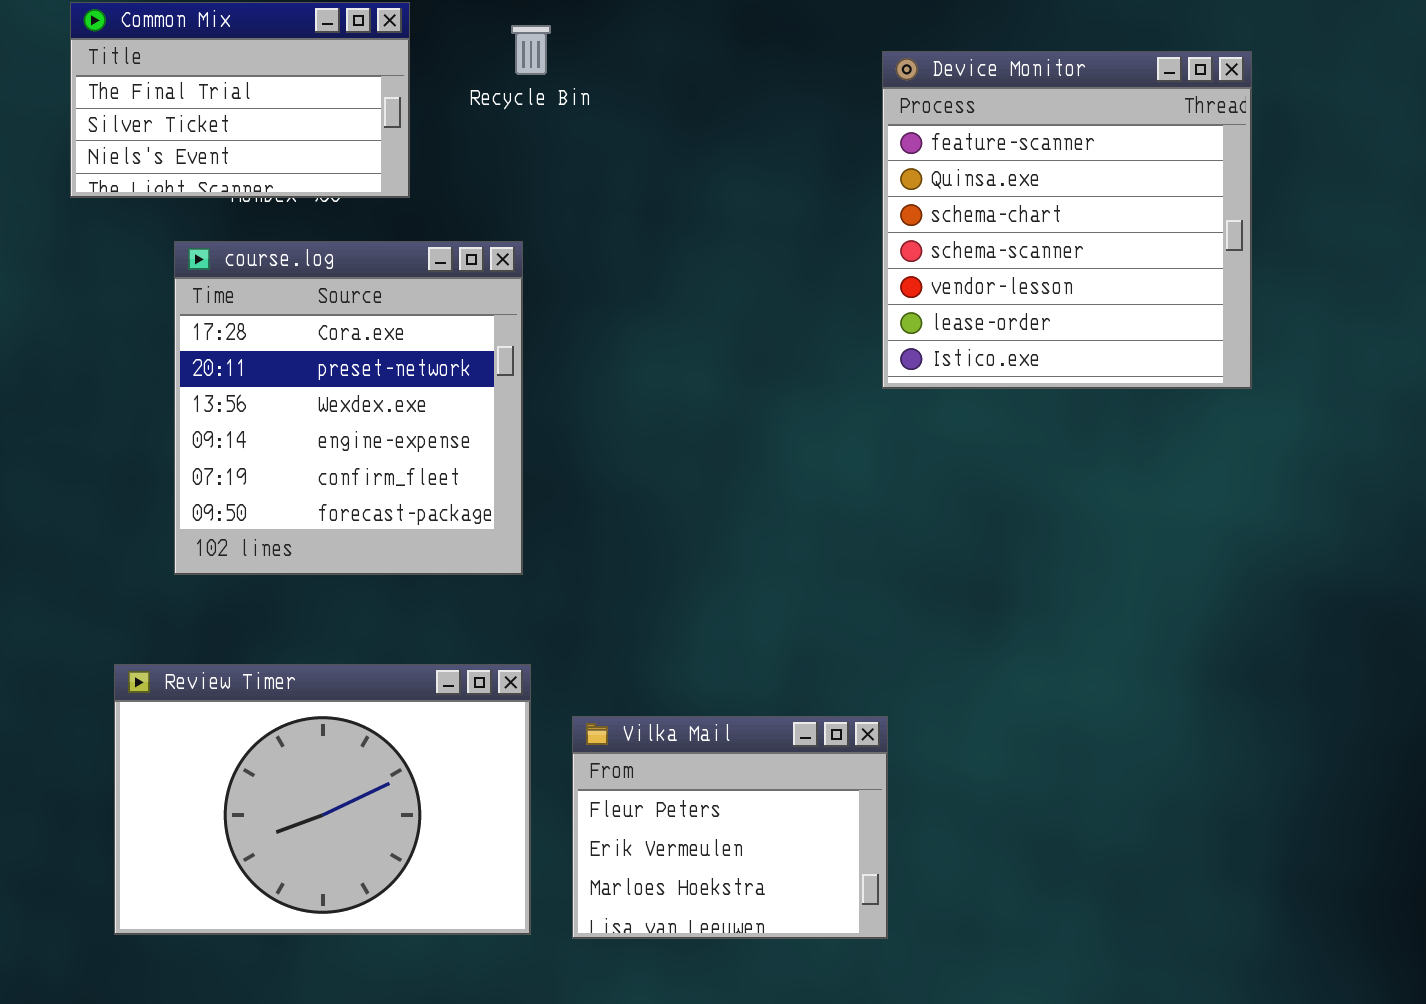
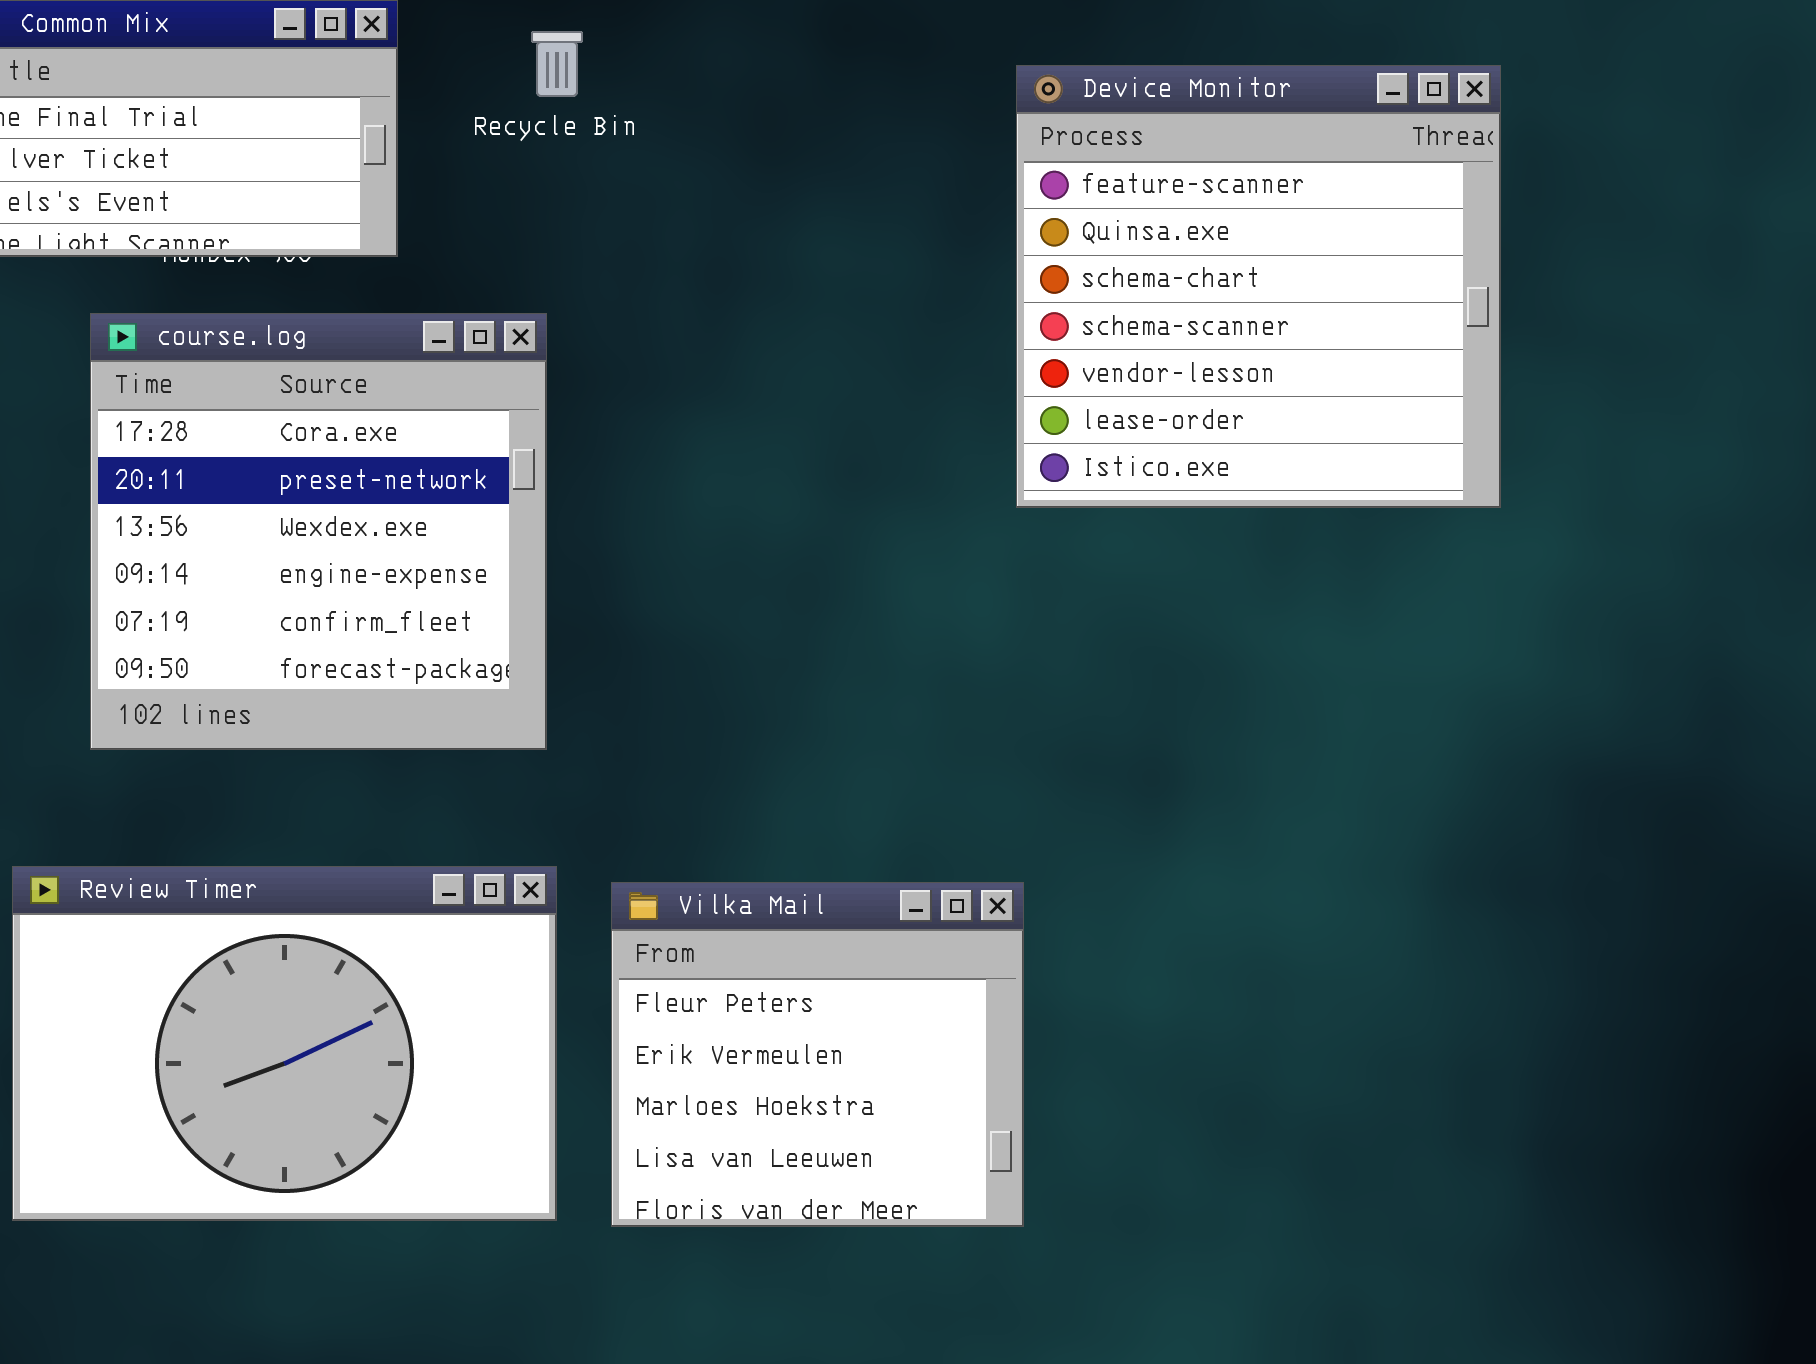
Vilka Mail: [572,716,888,939] -> [611,882,1024,1227], resized

